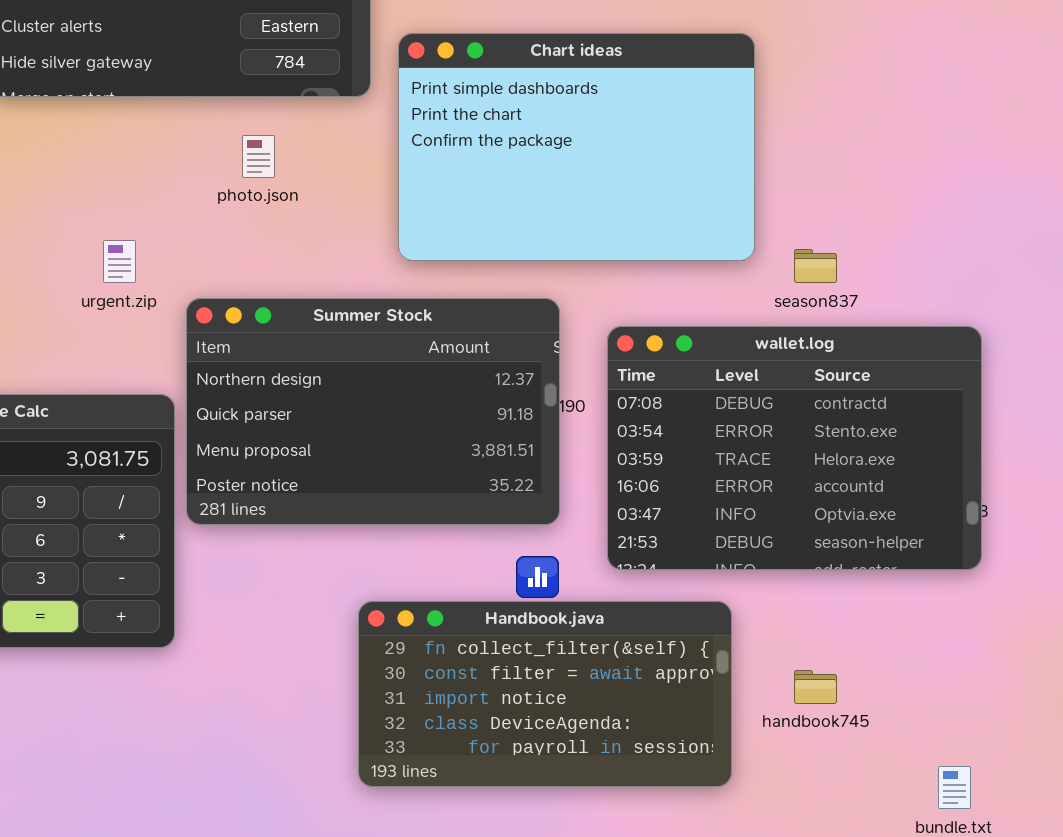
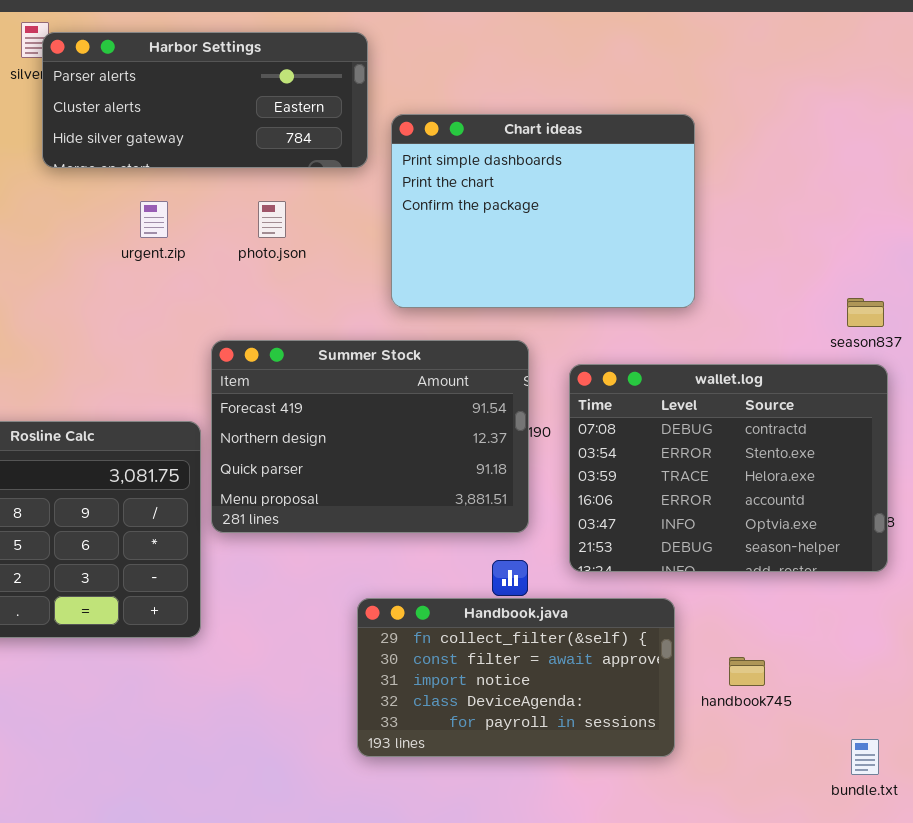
urgent.zip: [103,240,136,283] -> [140,201,168,238], moved
season837: [794,249,837,283] -> [847,298,884,327], moved
Summer Stock: [186,298,560,525] -> [211,340,529,533], scrolled up 1 row

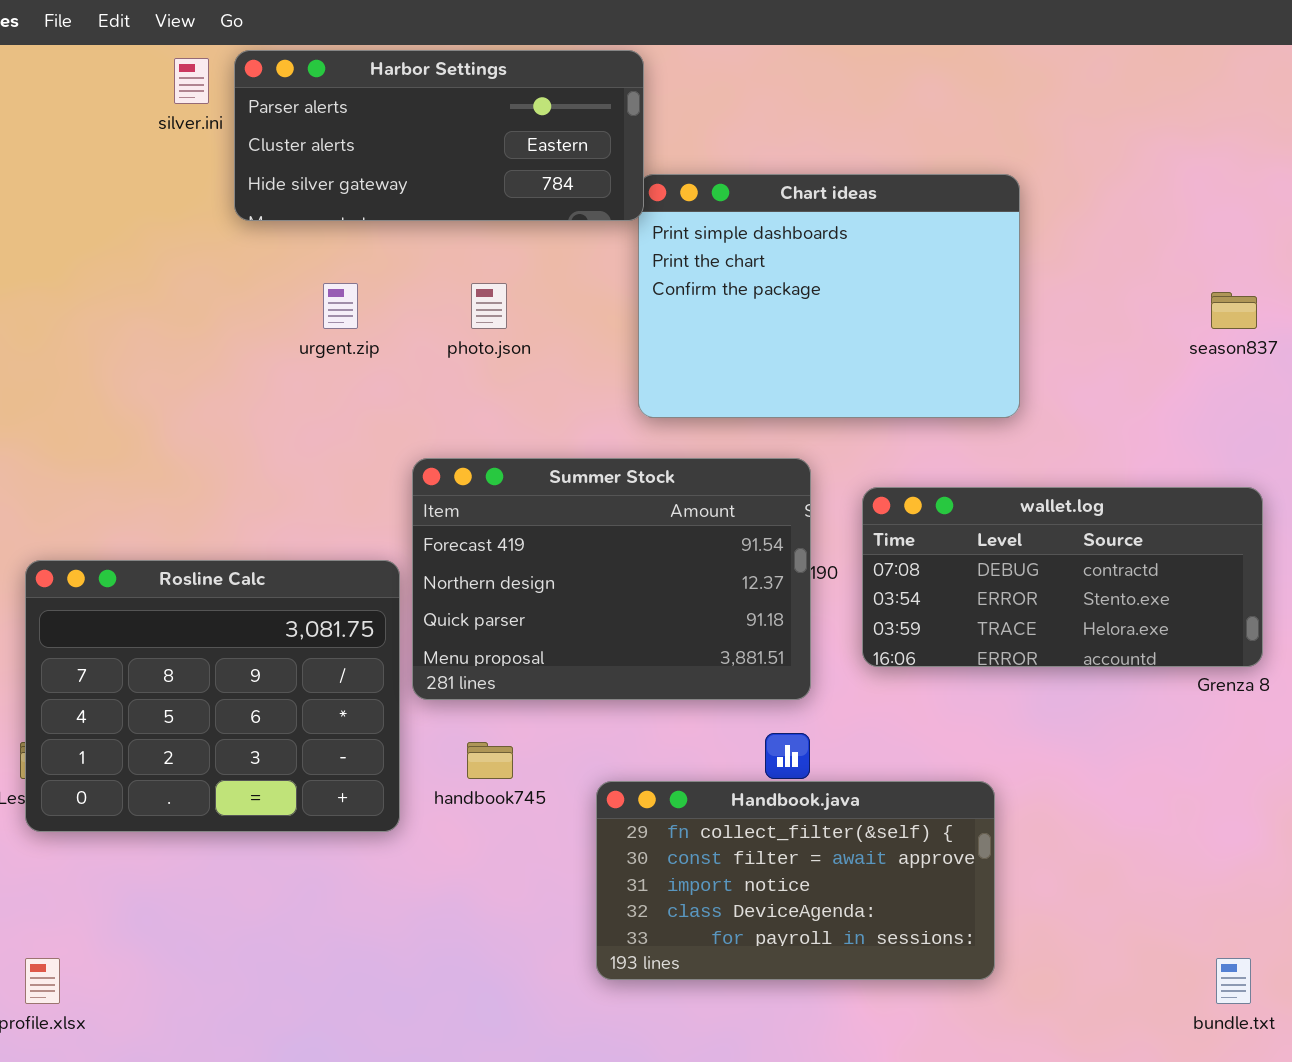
Harbor Settings: [42,32,368,168] -> [234,50,644,221], moved
season837: [847,298,884,327] -> [1211,292,1257,329], moved
wallet.log: [569,364,888,572] -> [862,487,1263,667], resized
handbook745: [729,657,765,686] -> [467,742,513,779], moved

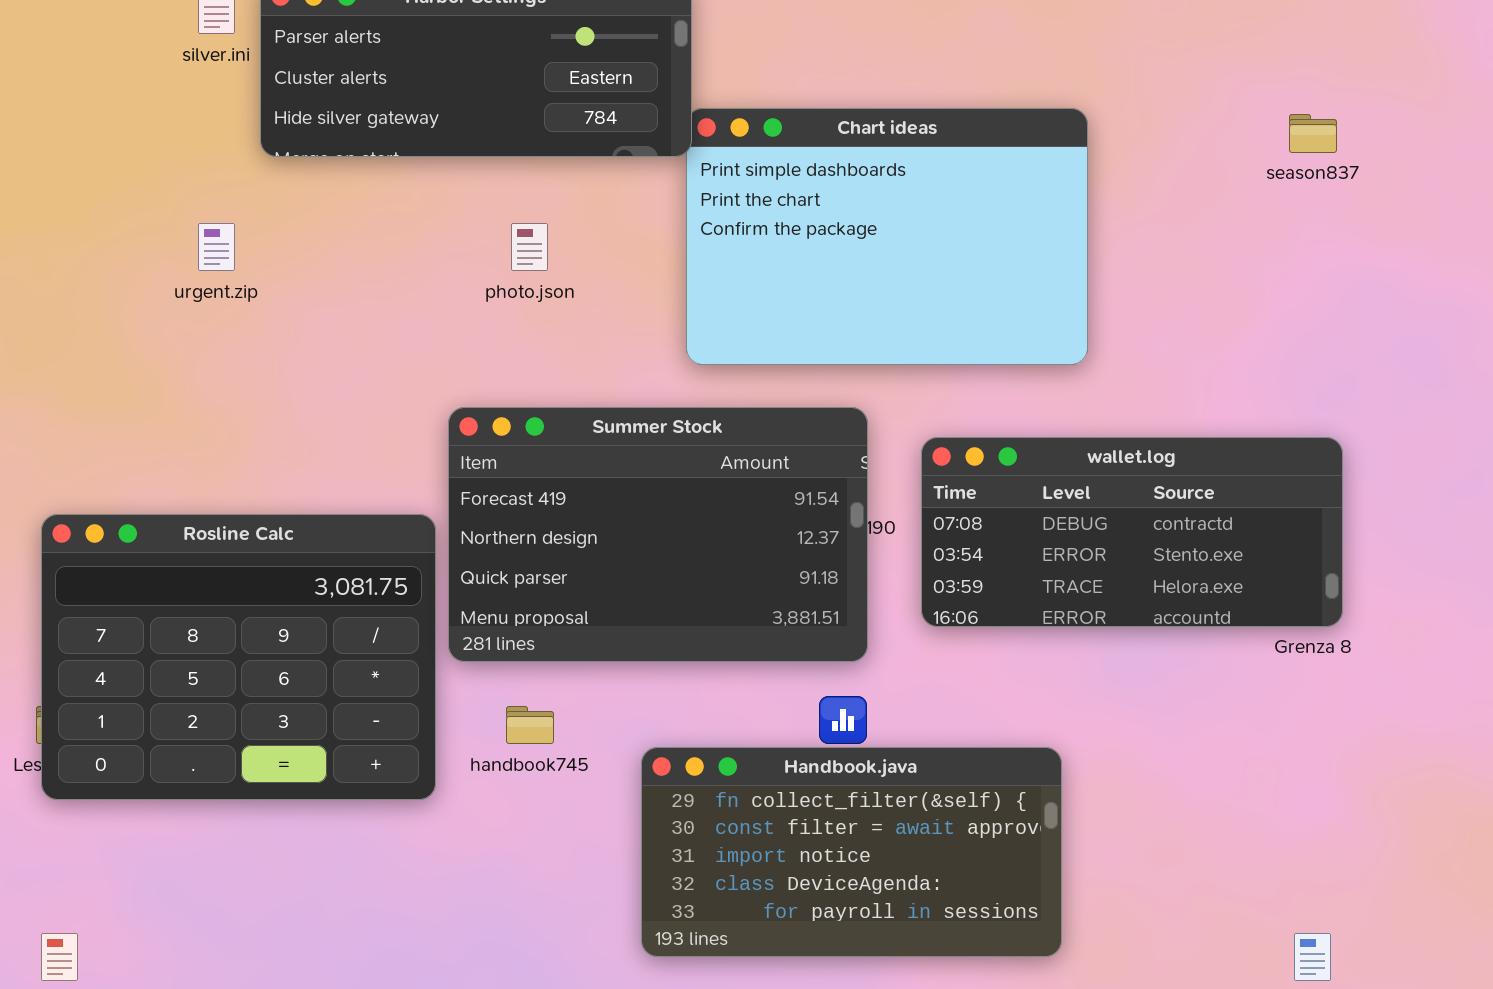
urgent.zip: [323,283,358,329] -> [198,223,235,271], moved
season837: [1211,292,1257,329] -> [1289,114,1337,153], moved

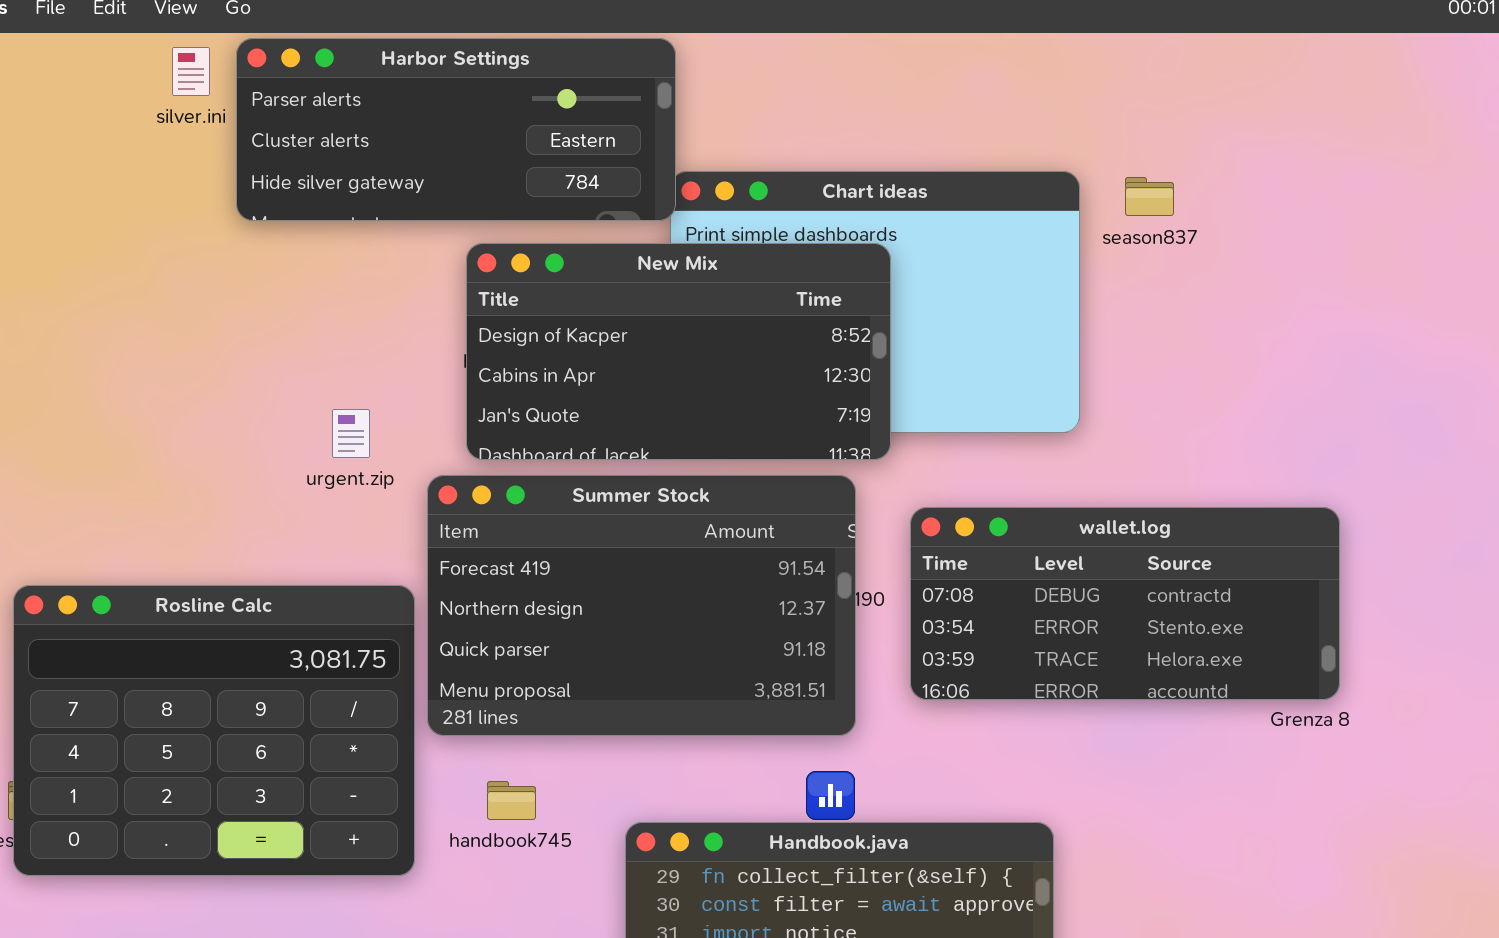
season837: [1289,114,1337,153] -> [1125,177,1174,216], moved
New Mix: none -> [466,243,891,460], opened
urgent.zip: [198,223,235,271] -> [332,409,370,458], moved

